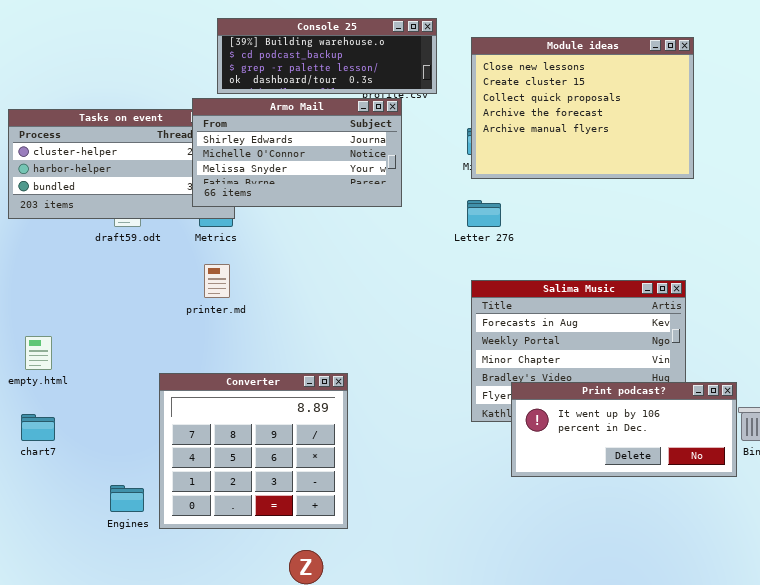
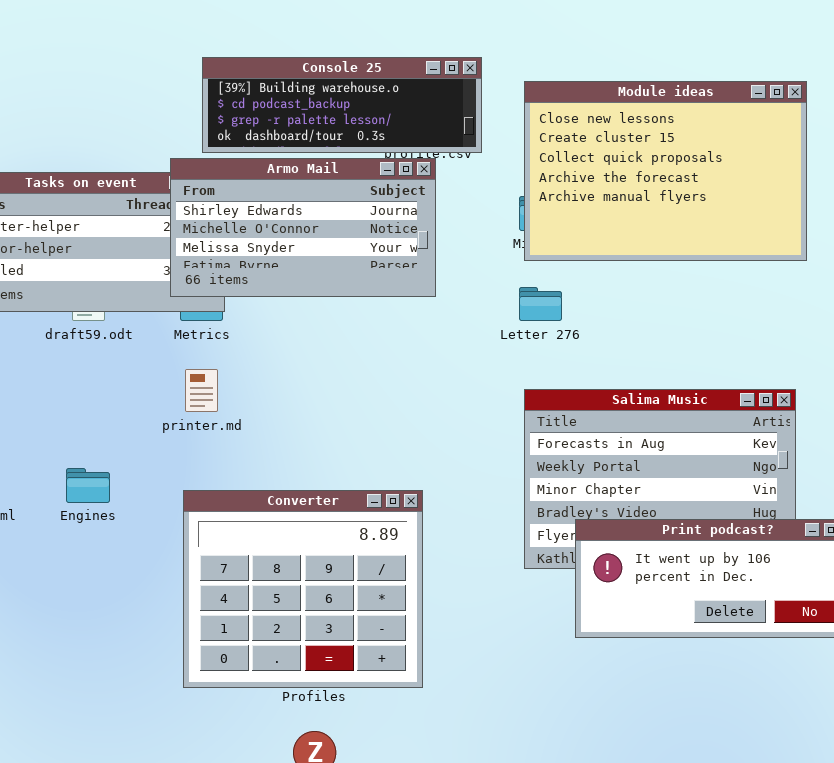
Converter: [159,373,348,529] -> [183,490,423,688], moved
Engines: [110,485,144,512] -> [66,468,110,503], moved

